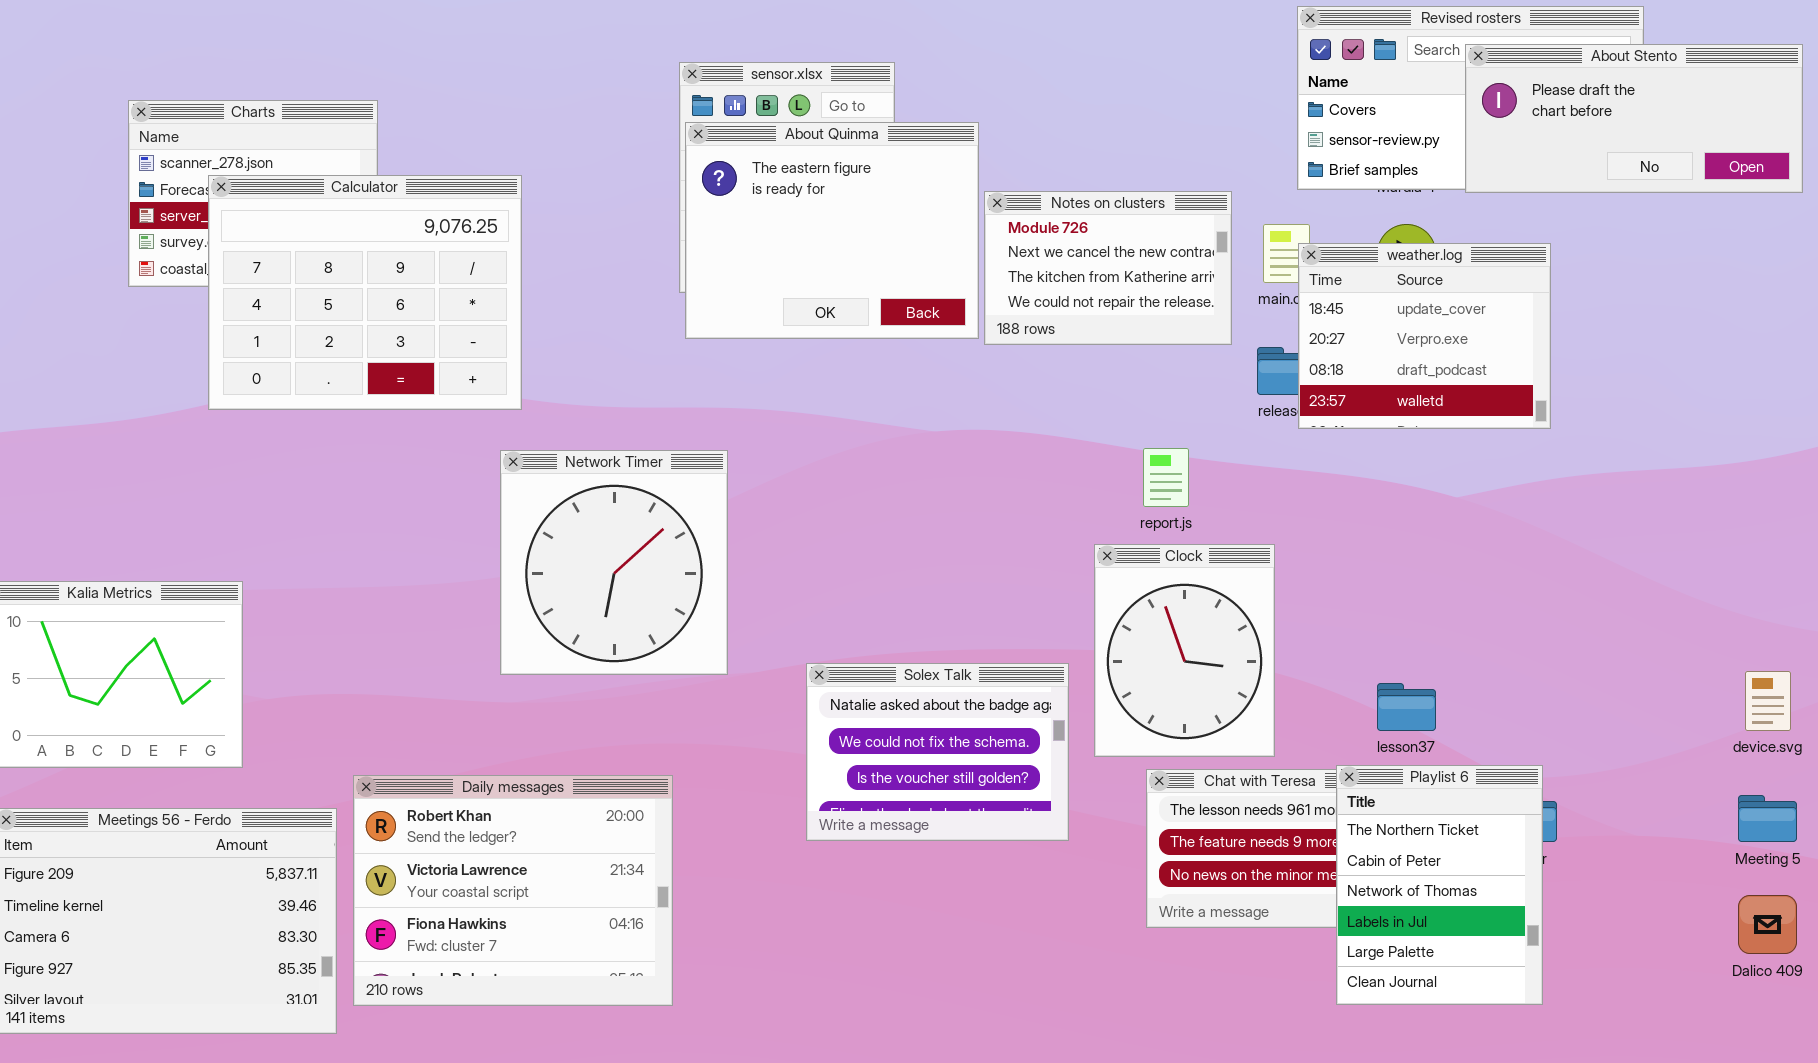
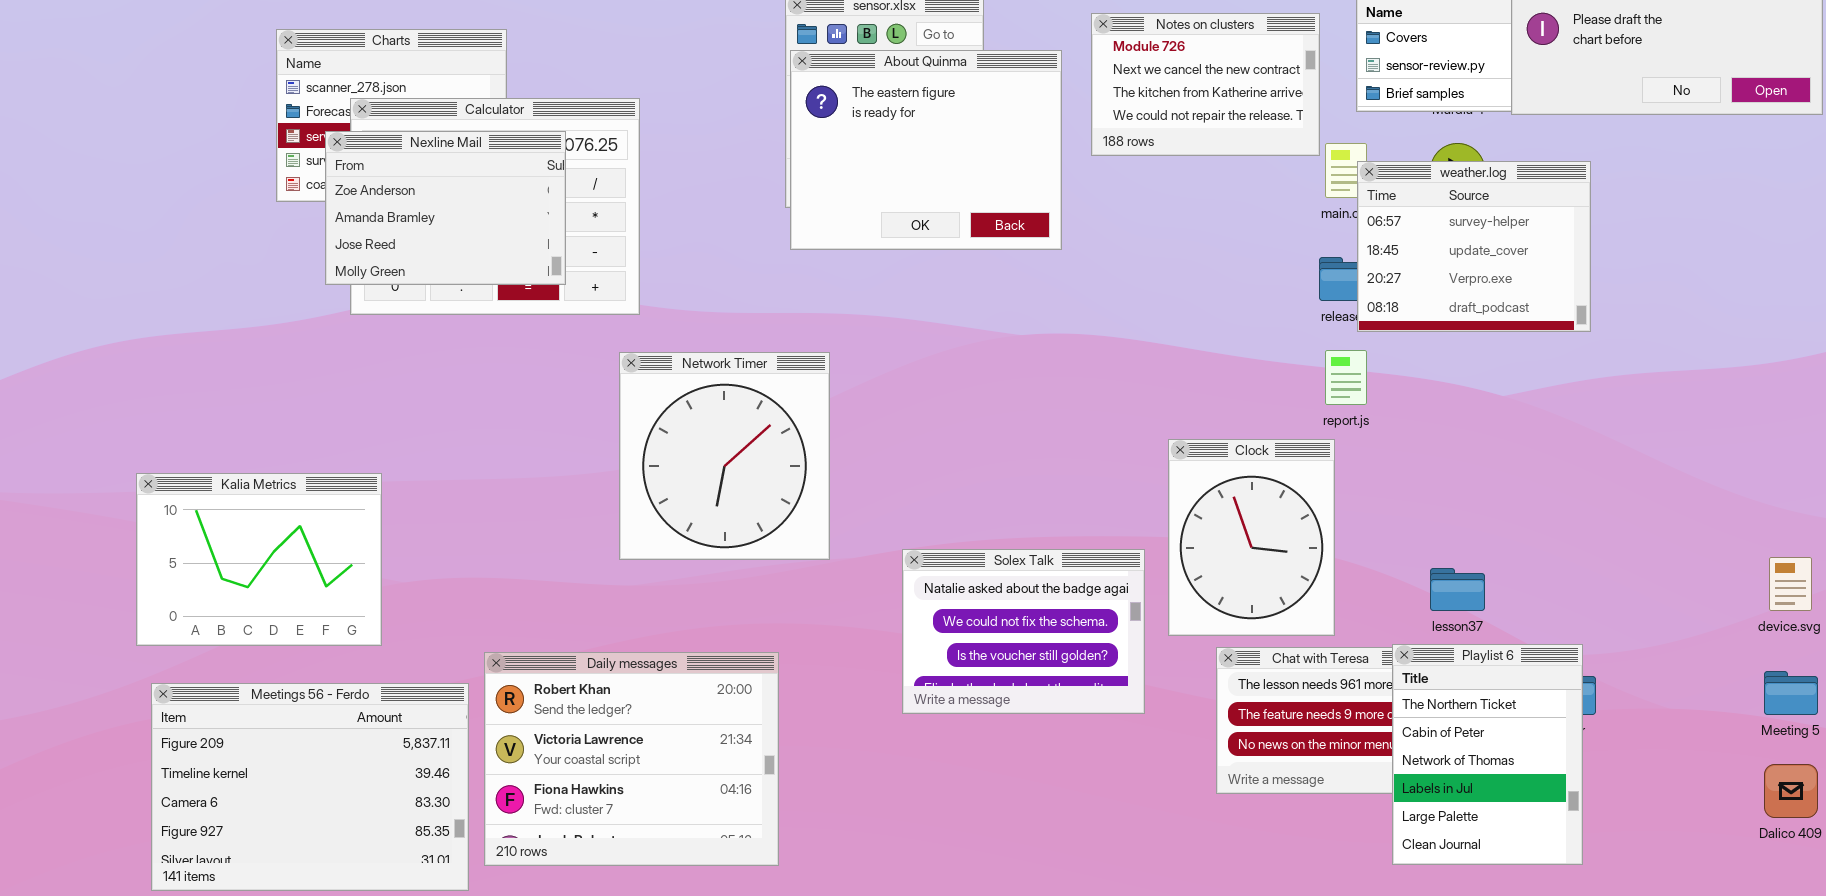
Notes on clusters: [984,191,1232,345] -> [1091,13,1320,156], moved
Nexline Mail: none -> [325,131,566,285], opened
weather.log: [1298,243,1551,429] -> [1357,161,1591,332], scrolled up 1 row
report.js: [1143,448,1189,507] -> [1325,350,1367,405], moved

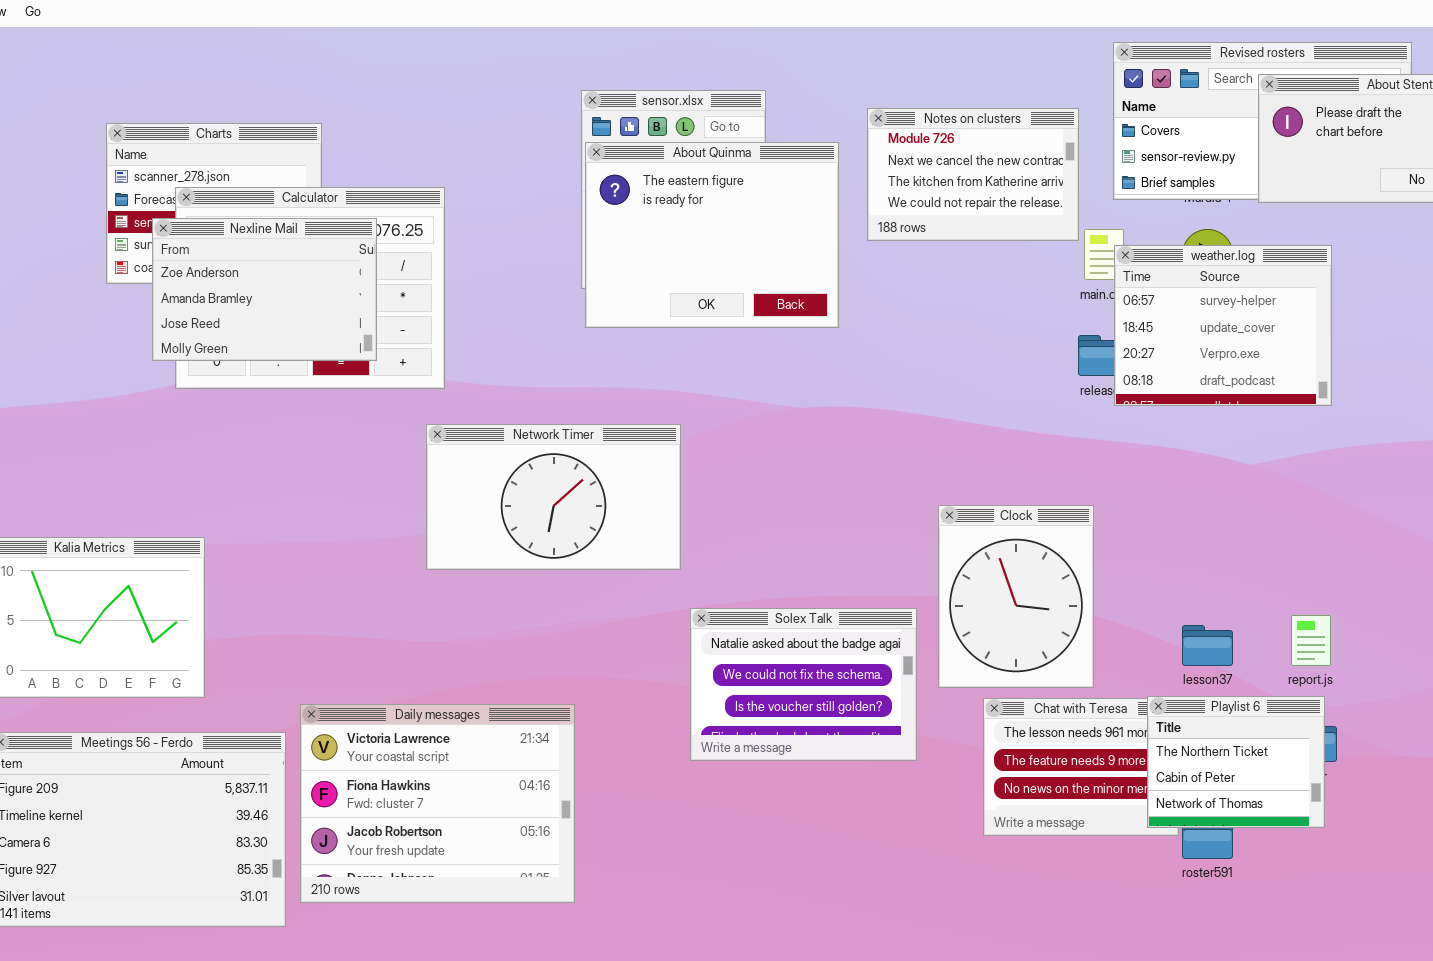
report.js: [1325,350,1367,405] -> [1291,615,1331,666], moved
Network Timer: [619,352,830,560] -> [426,424,681,570], resized
Playlist 6: [1392,644,1583,865] -> [1147,696,1325,828], resized
Daily messages: [484,652,779,866] -> [300,704,575,903], scrolled down 1 row

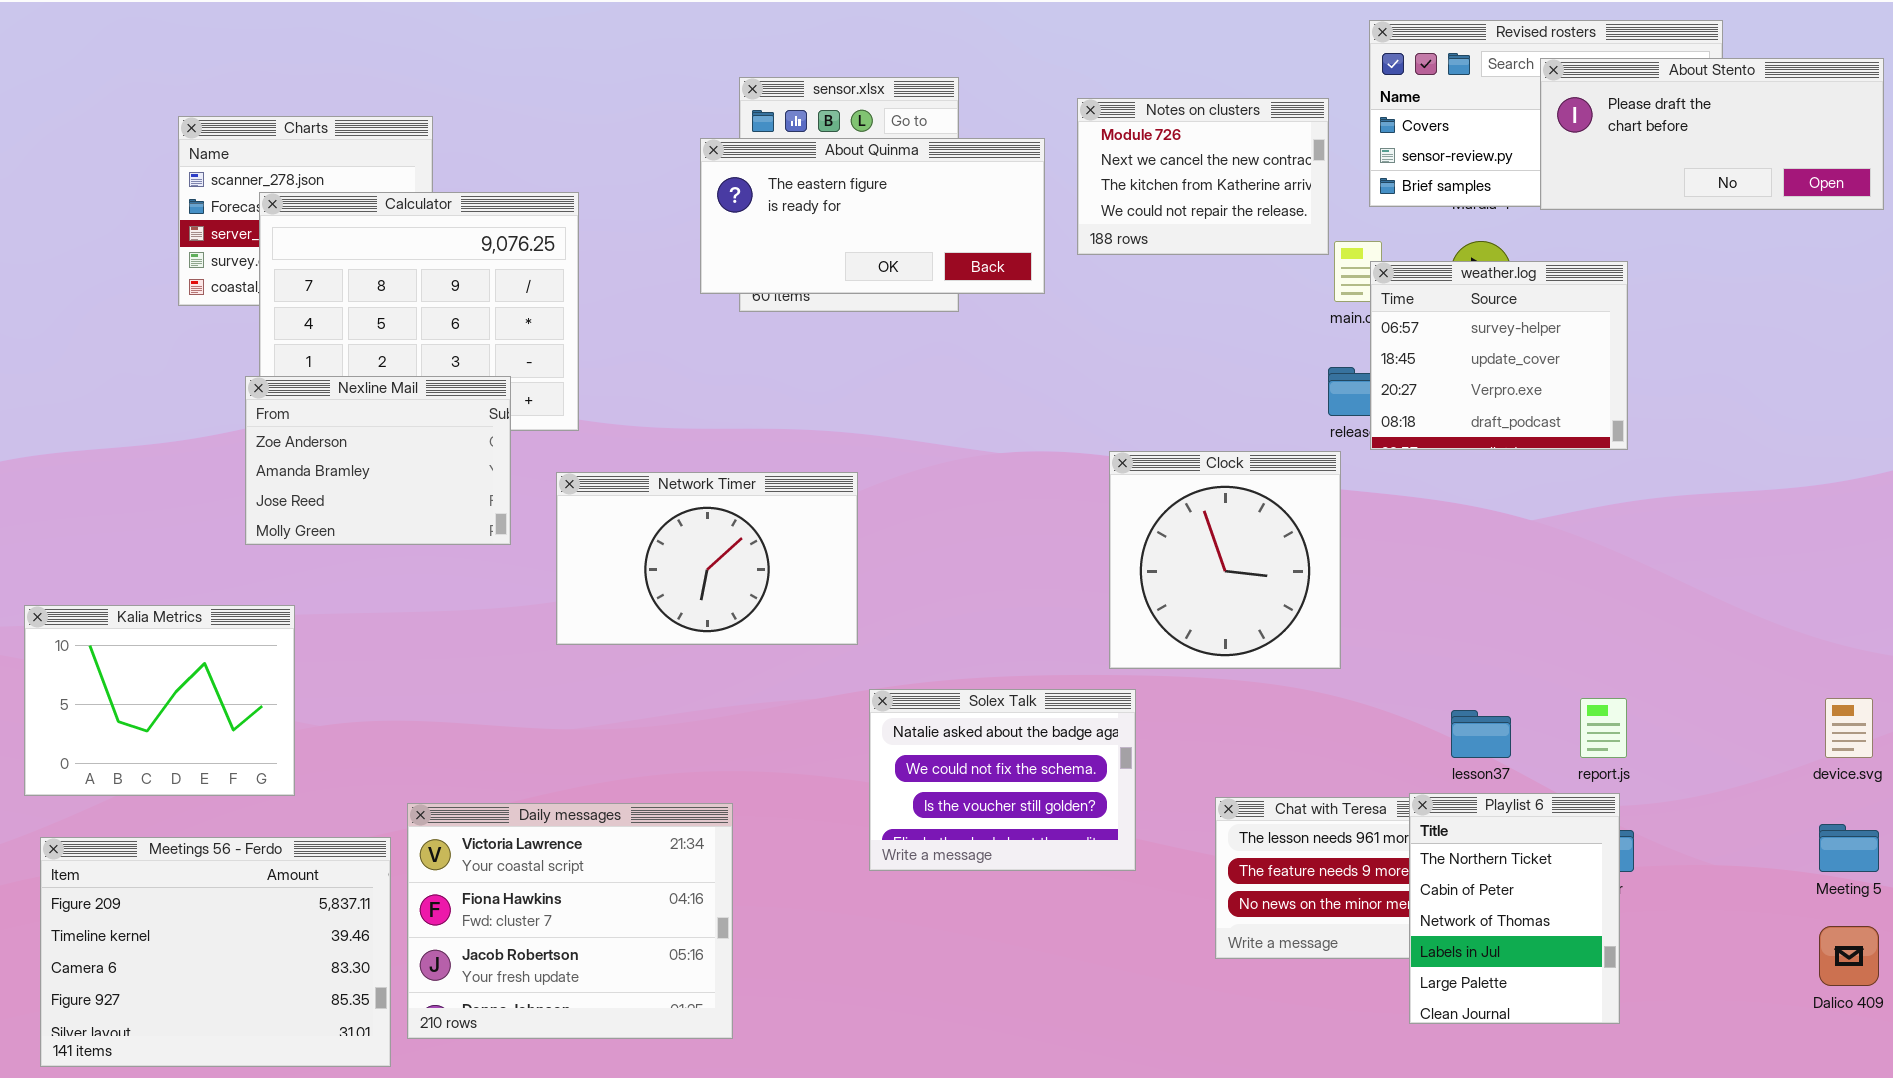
About Quinma: [585,142,839,328] -> [700,138,1045,294], resized
Nexline Mail: [152,218,377,361] -> [245,376,511,545], moved
Clock: [938,505,1094,688] -> [1109,451,1341,669], moved, resized
Playlist 6: [1147,696,1325,828] -> [1409,793,1620,1024], resized

